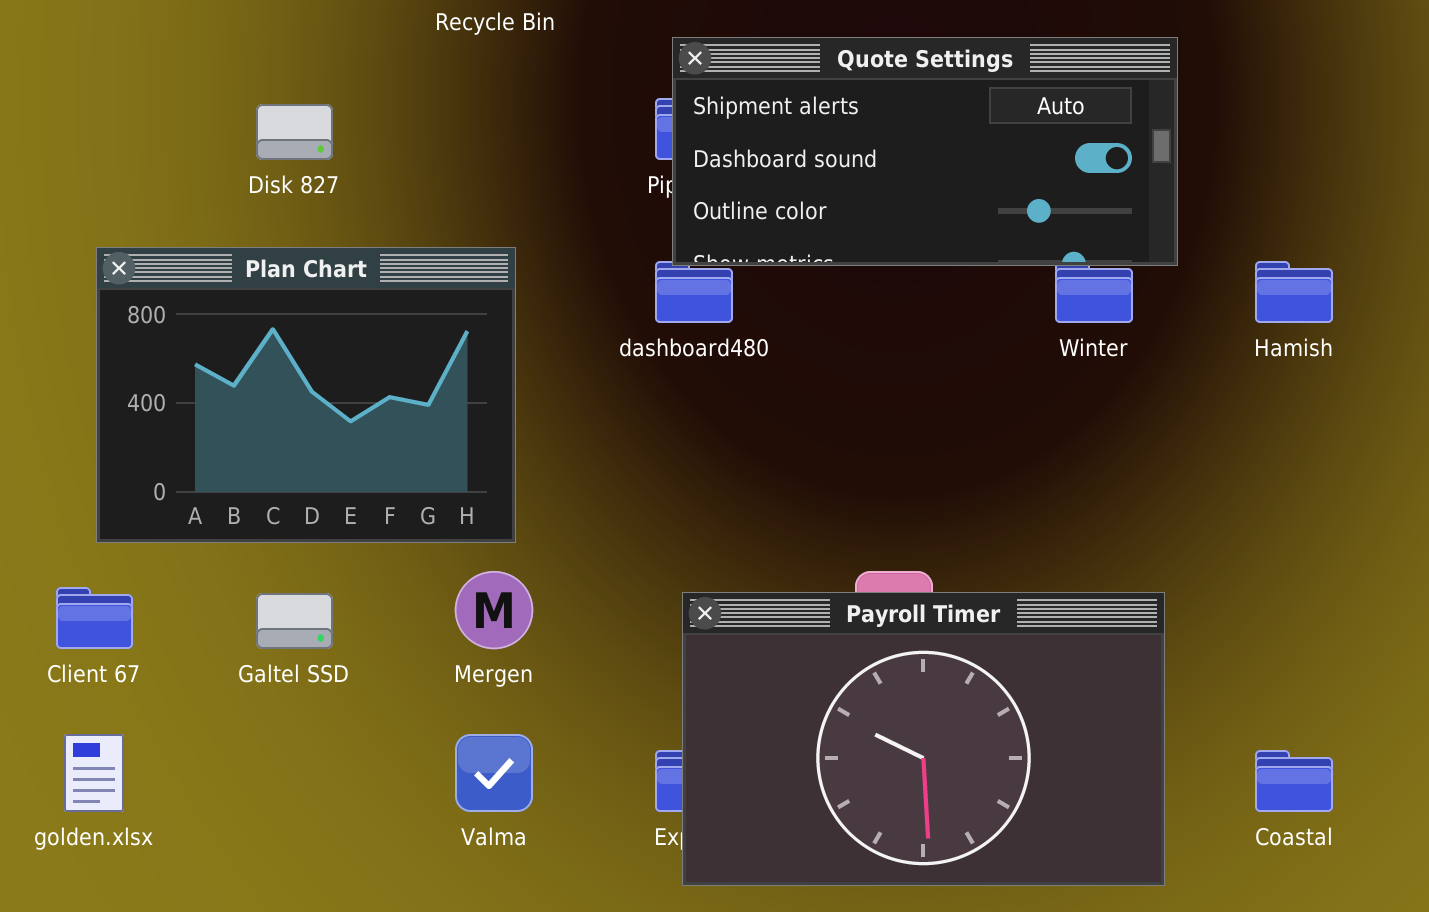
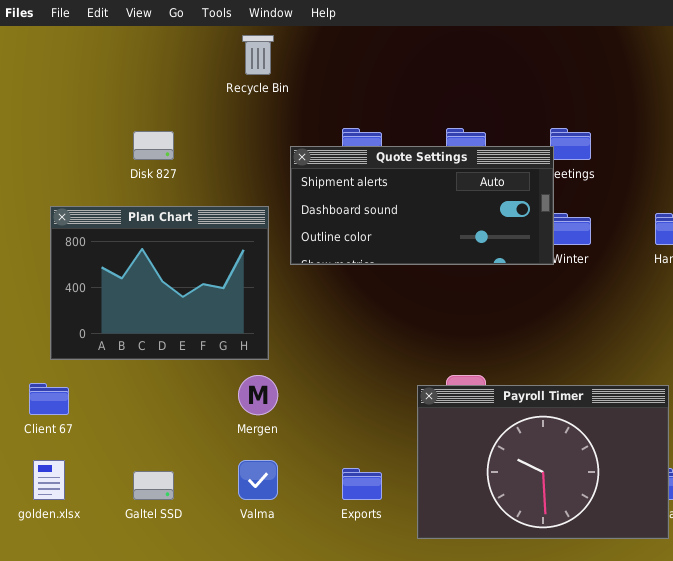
Quote Settings: [672,37,1178,266] -> [290,146,554,265], moved
Payroll Timer: [682,592,1165,886] -> [417,385,669,539], moved
Galtel SSD: [256,593,333,649] -> [133,471,174,500], moved

